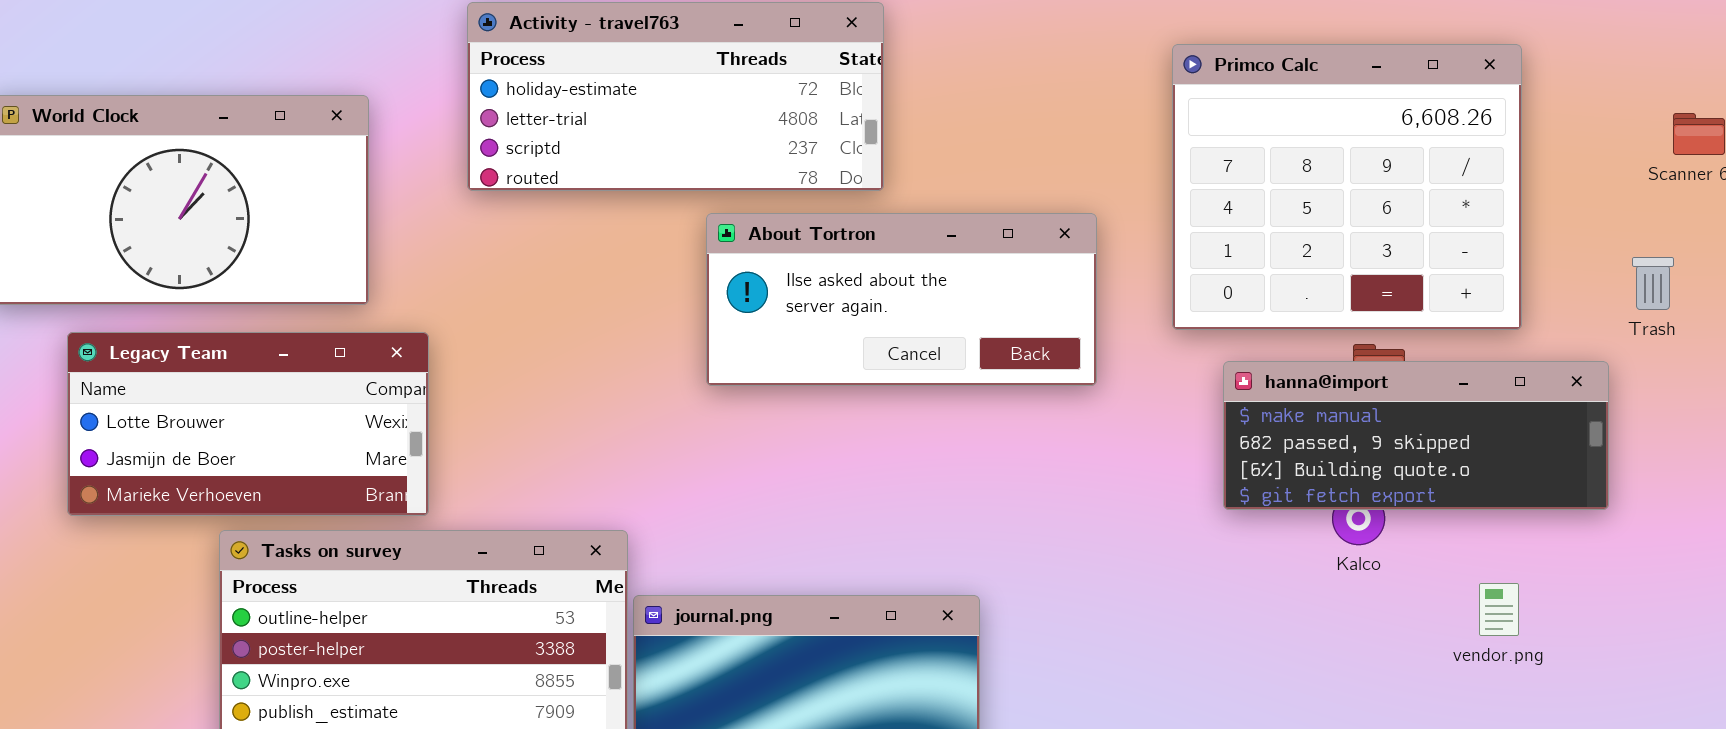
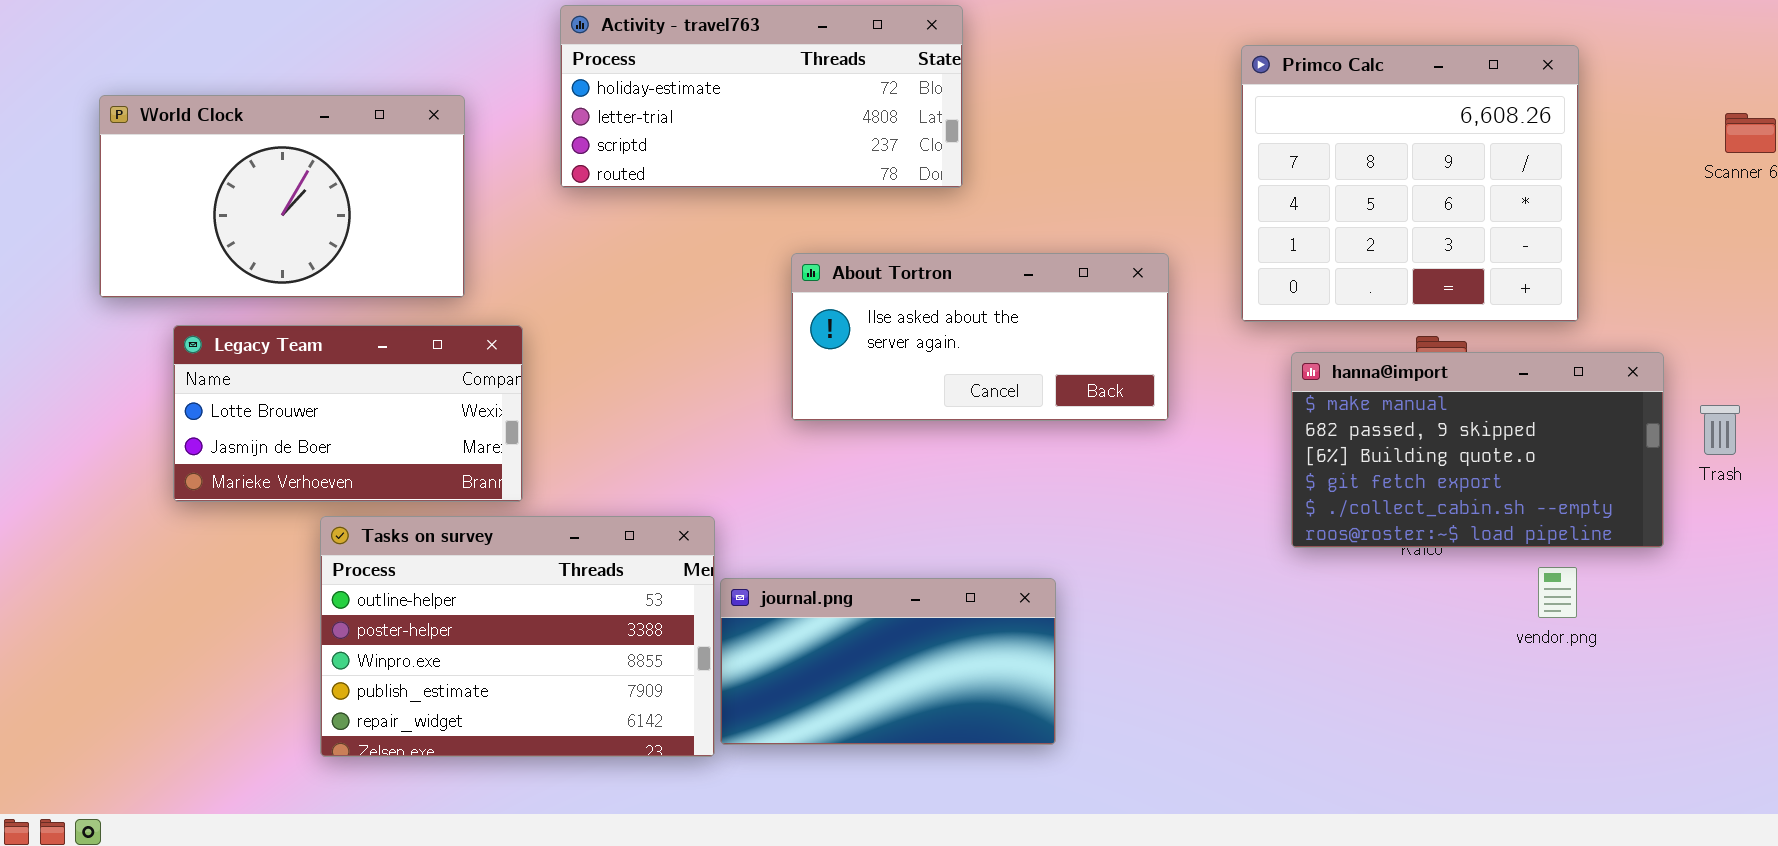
About Tortron: [706,213,1097,386] -> [791,253,1169,421], moved
Trash: [1632,257,1674,310] -> [1700,405,1740,455], moved
hanna@import: [1223,361,1609,510] -> [1291,352,1664,548], resized

